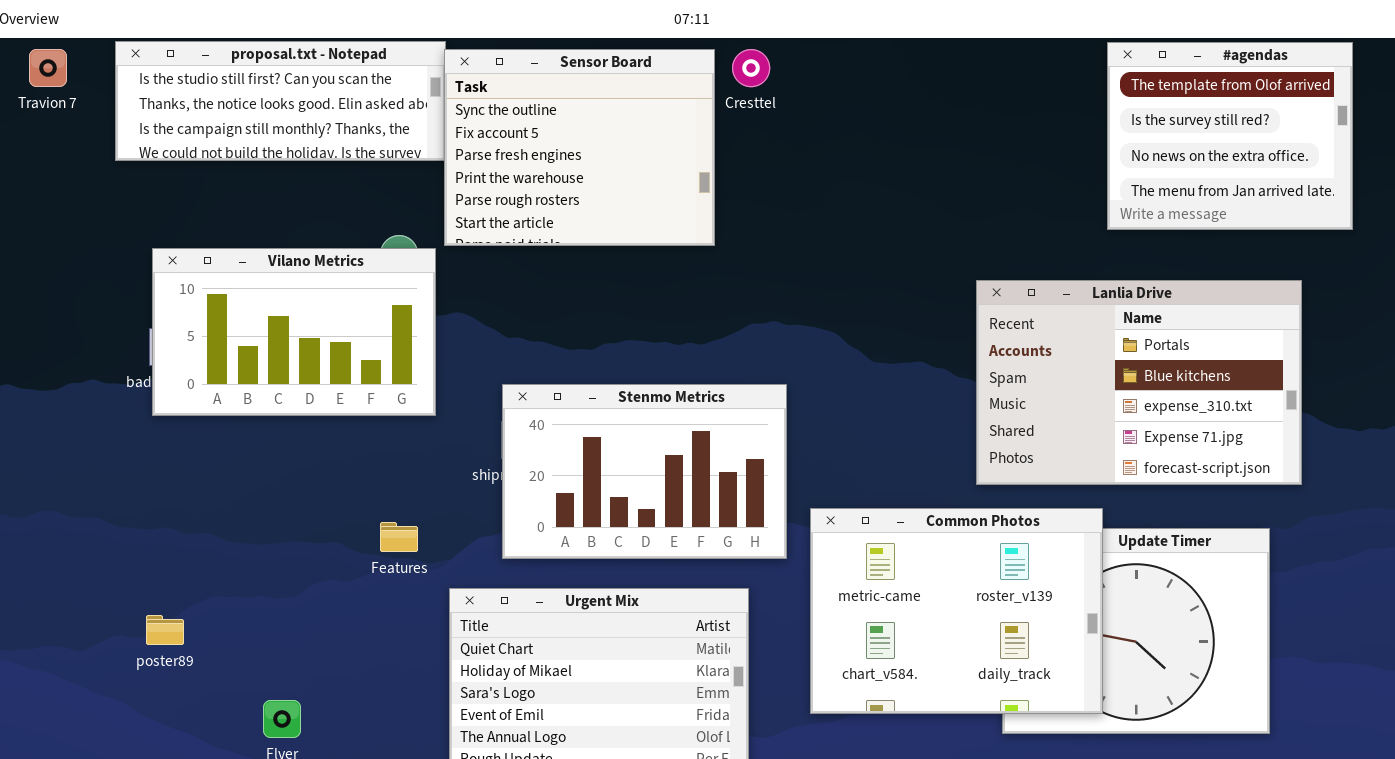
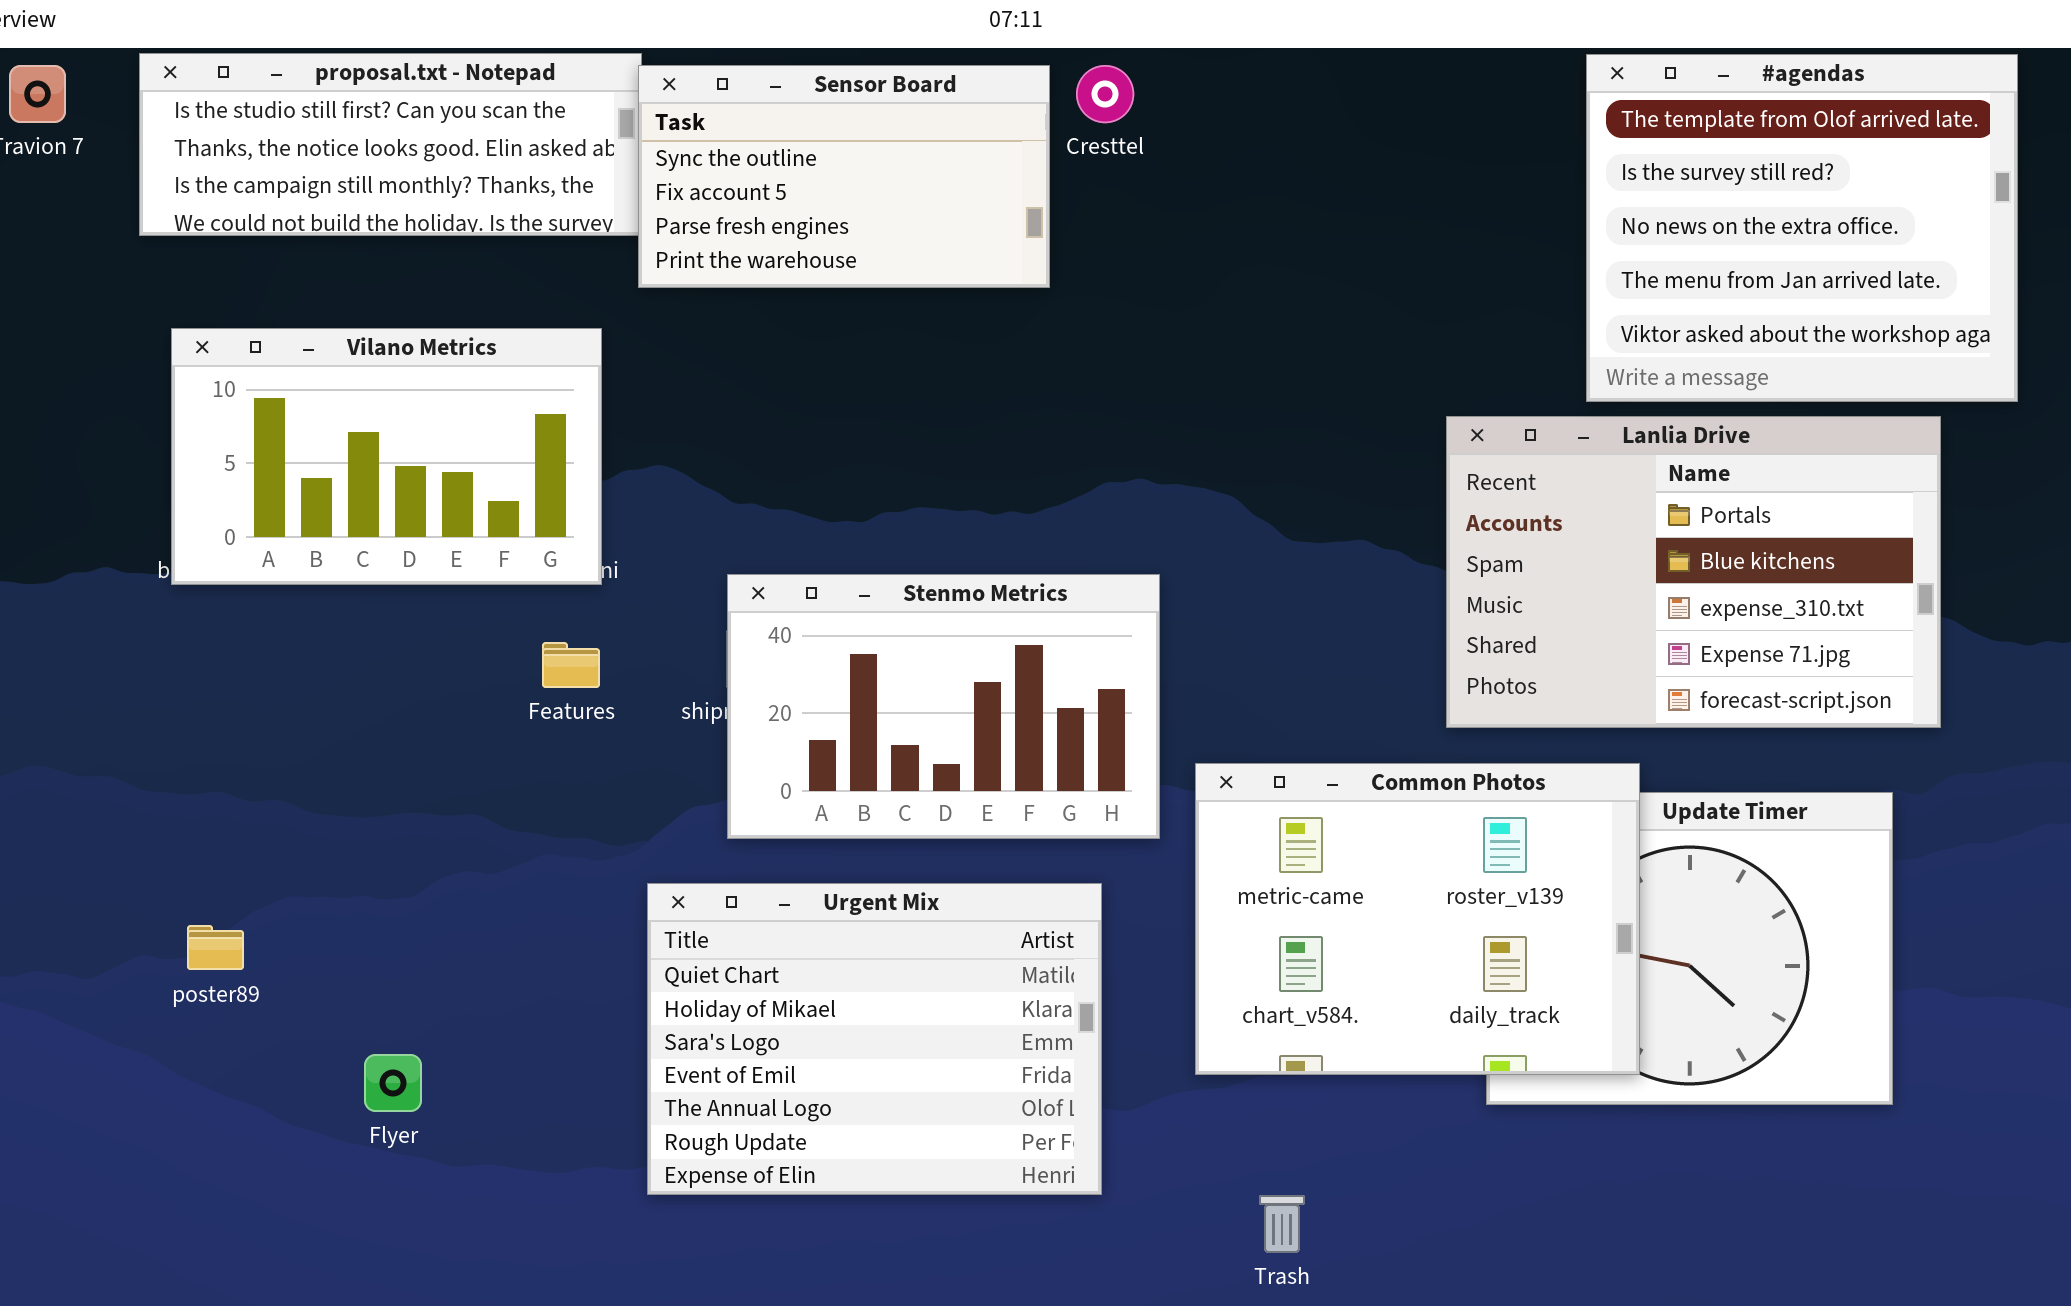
#agendas: [1107,42,1353,230] -> [1586,54,2018,402], resized
Sensor Board: [444,49,715,246] -> [638,65,1050,288], resized
Vilano Metrics: [152,248,436,416] -> [171,328,602,585], moved
Features: [380,522,418,552] -> [542,642,600,688], moved

